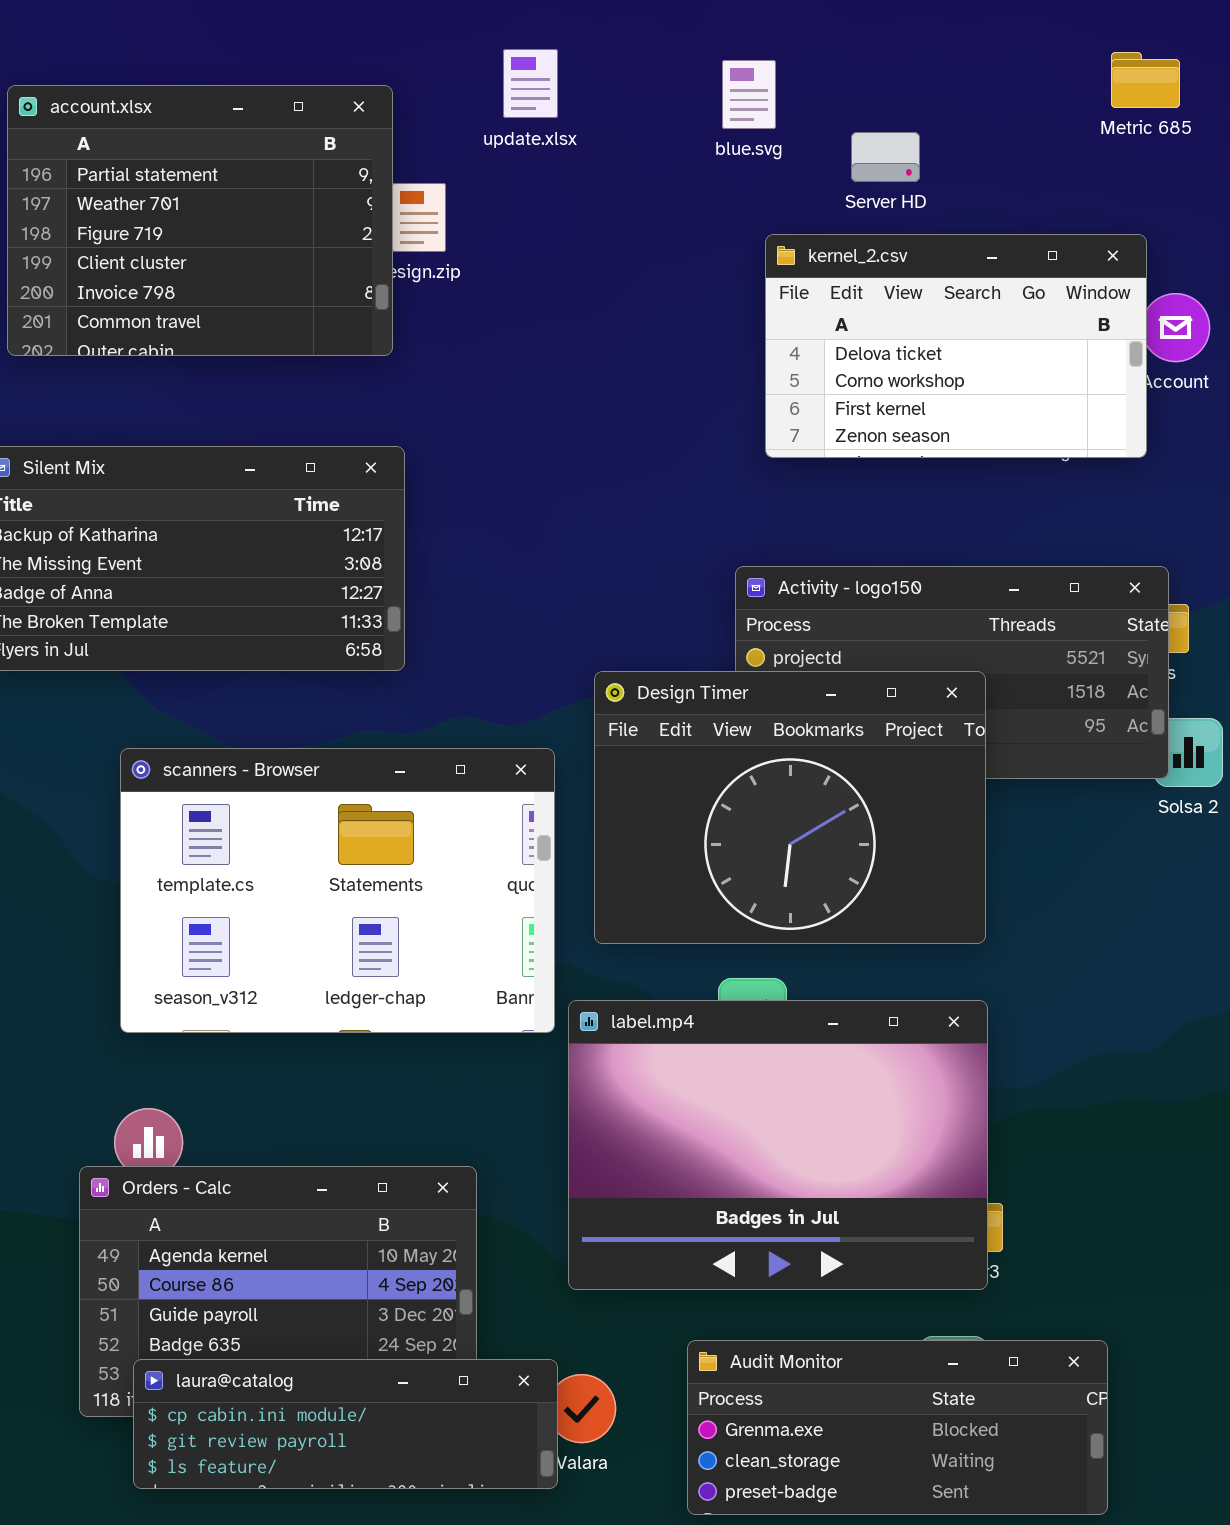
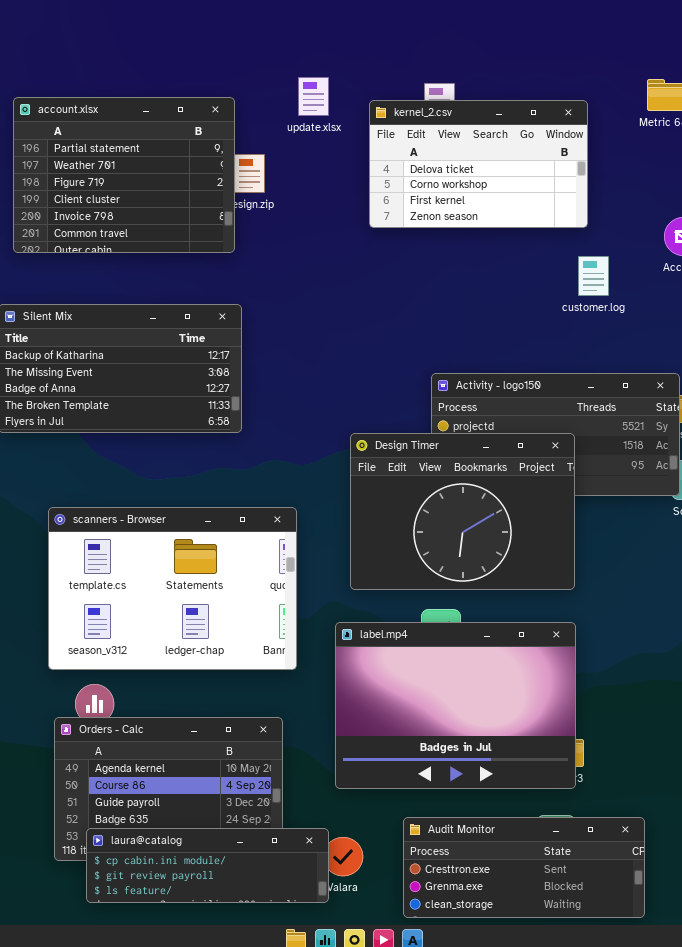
kernel_2.csv: [765,234,1147,458] -> [369,100,588,228], moved
scanners - Browser: [120,748,555,1033] -> [48,507,297,670], moved
Audit Monitor: [687,1340,1108,1515] -> [403,817,645,918], scrolled up 1 row

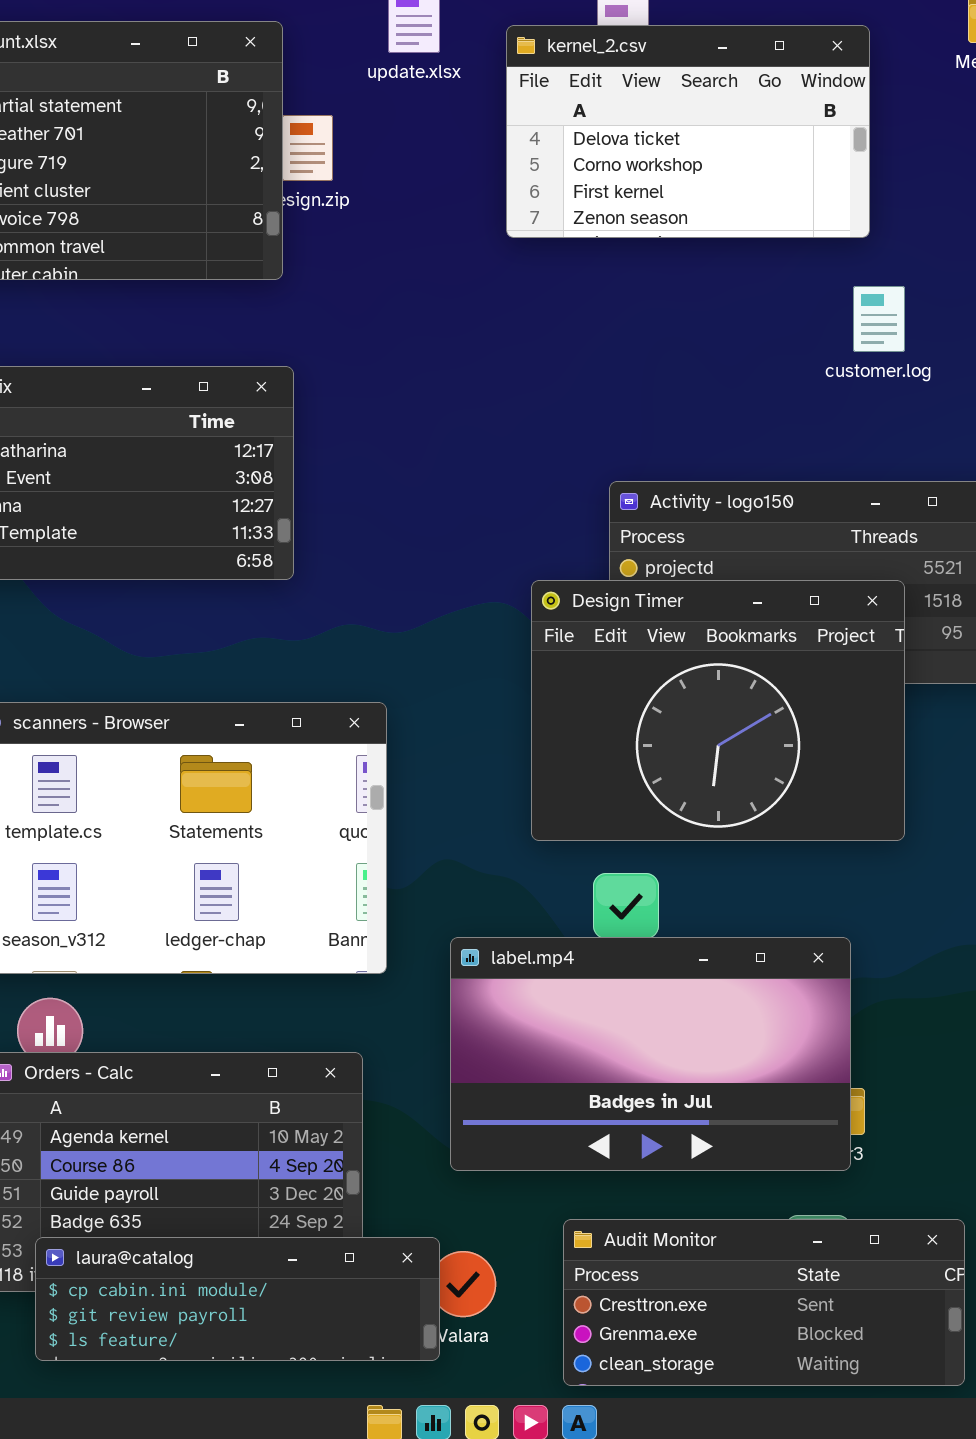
Design Timer: [350,433,575,590] -> [531,580,905,841], moved
label.mp4: [335,622,576,789] -> [450,937,851,1171], resized

